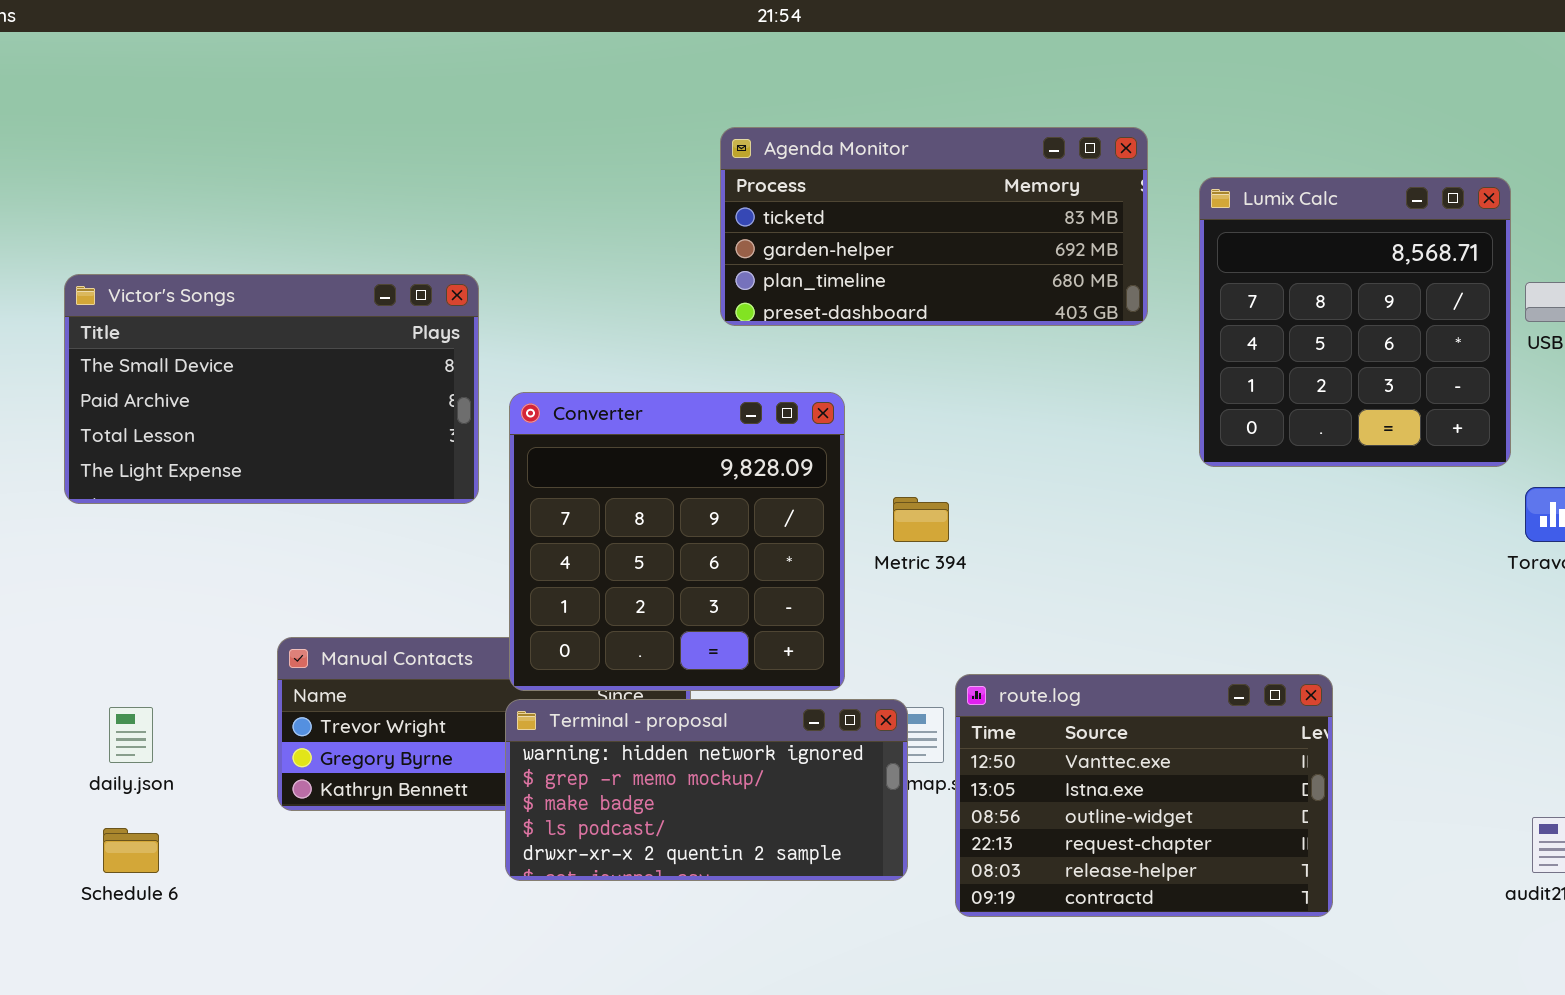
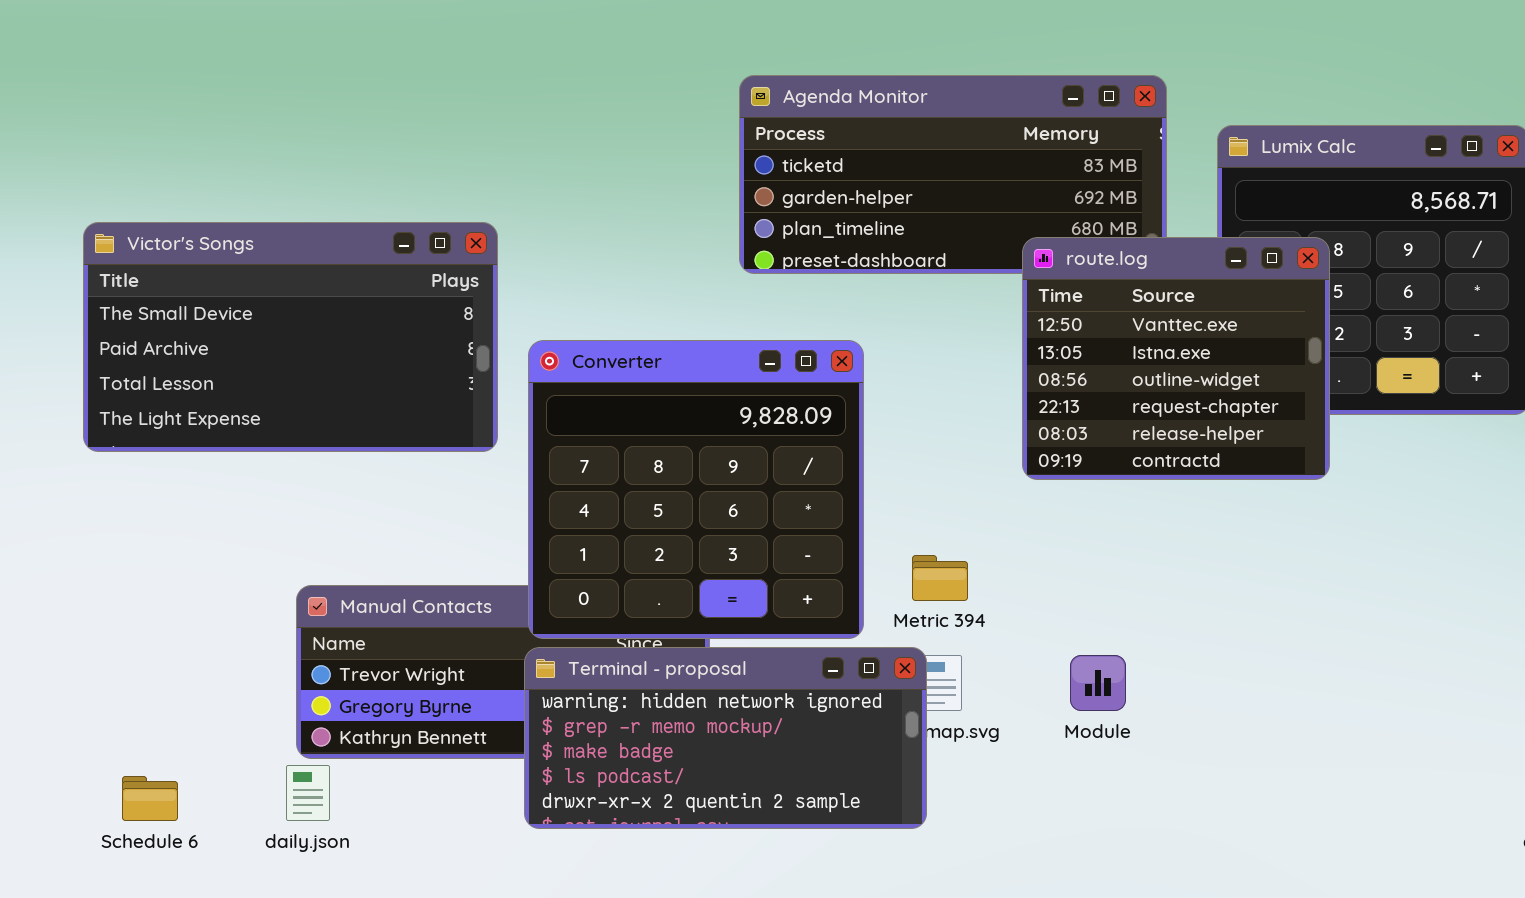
Metric 394: [893,497,949,542] -> [912,555,968,601], moved
route.log: [955,674,1333,917] -> [1022,237,1330,480], moved, resized
daily.json: [109,707,153,763] -> [286,765,330,821], moved

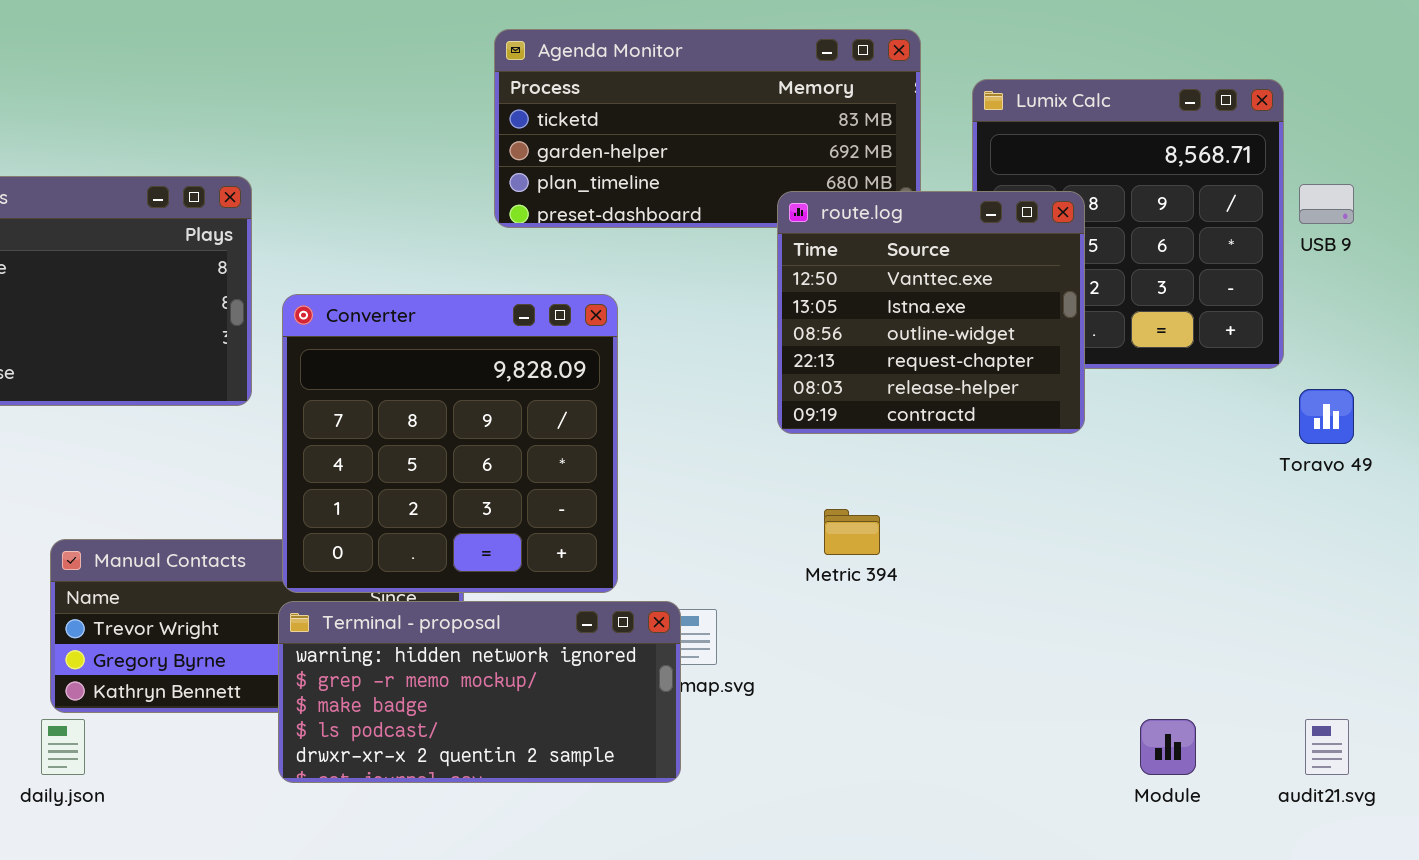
Metric 394: [912,555,968,601] -> [824,509,880,555], moved
Module: [1070,655,1126,711] -> [1140,719,1196,775], moved

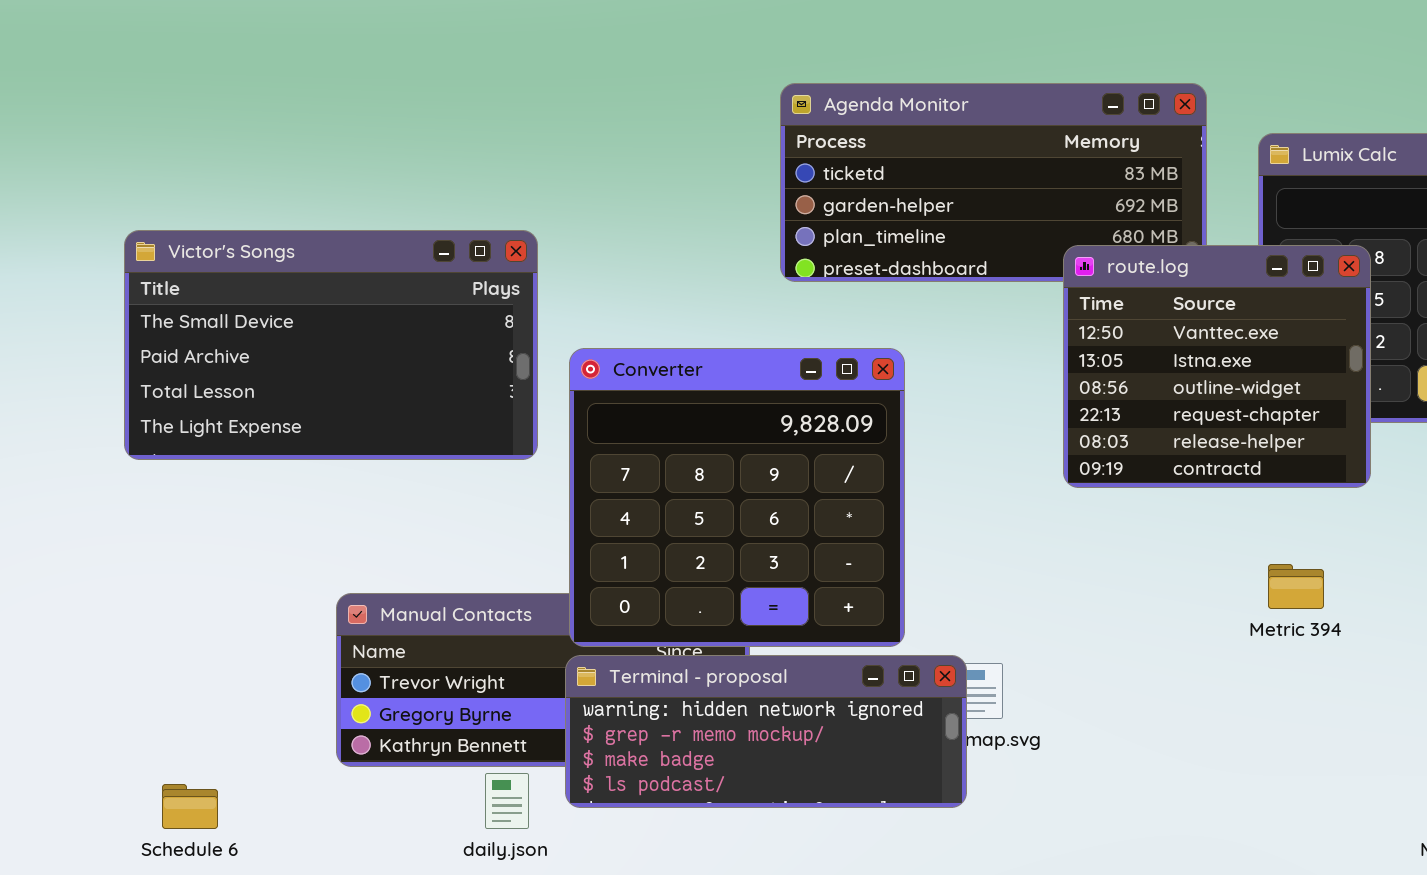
Metric 394: [824,509,880,555] -> [1268,564,1324,609], moved
Terminal - proposal: [278,601,681,783] -> [565,655,967,808], resized
daily.json: [41,719,85,775] -> [485,773,529,829], moved

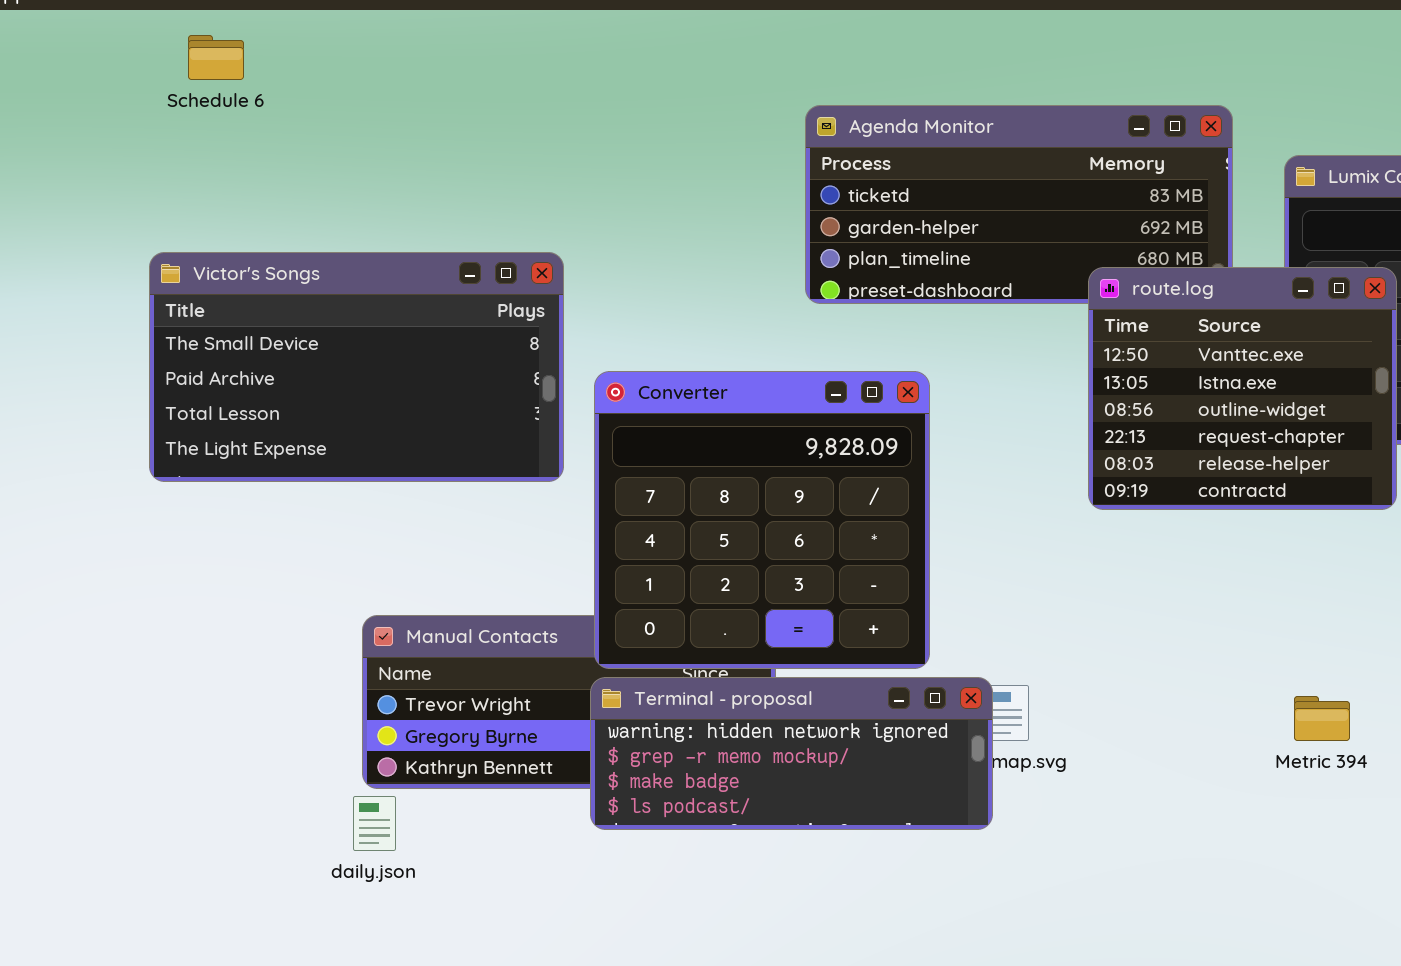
Metric 394: [1268,564,1324,609] -> [1294,696,1350,741], moved
daily.json: [485,773,529,829] -> [353,796,396,851], moved
Schedule 6: [162,784,218,829] -> [188,35,244,80], moved

